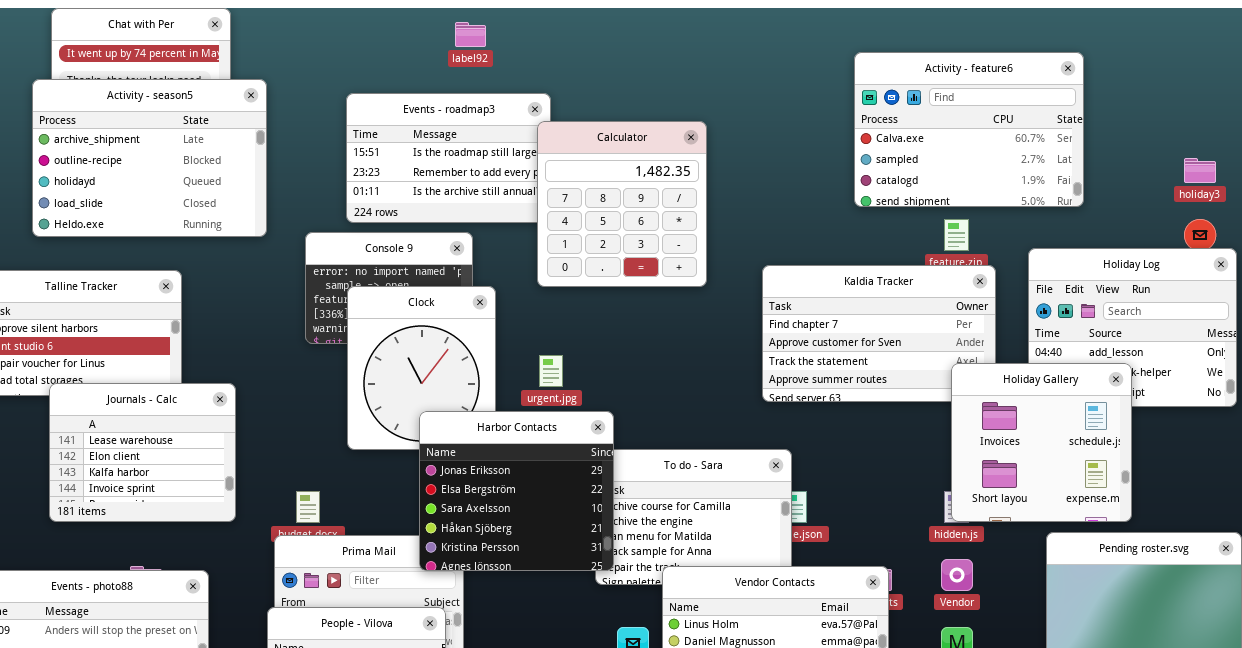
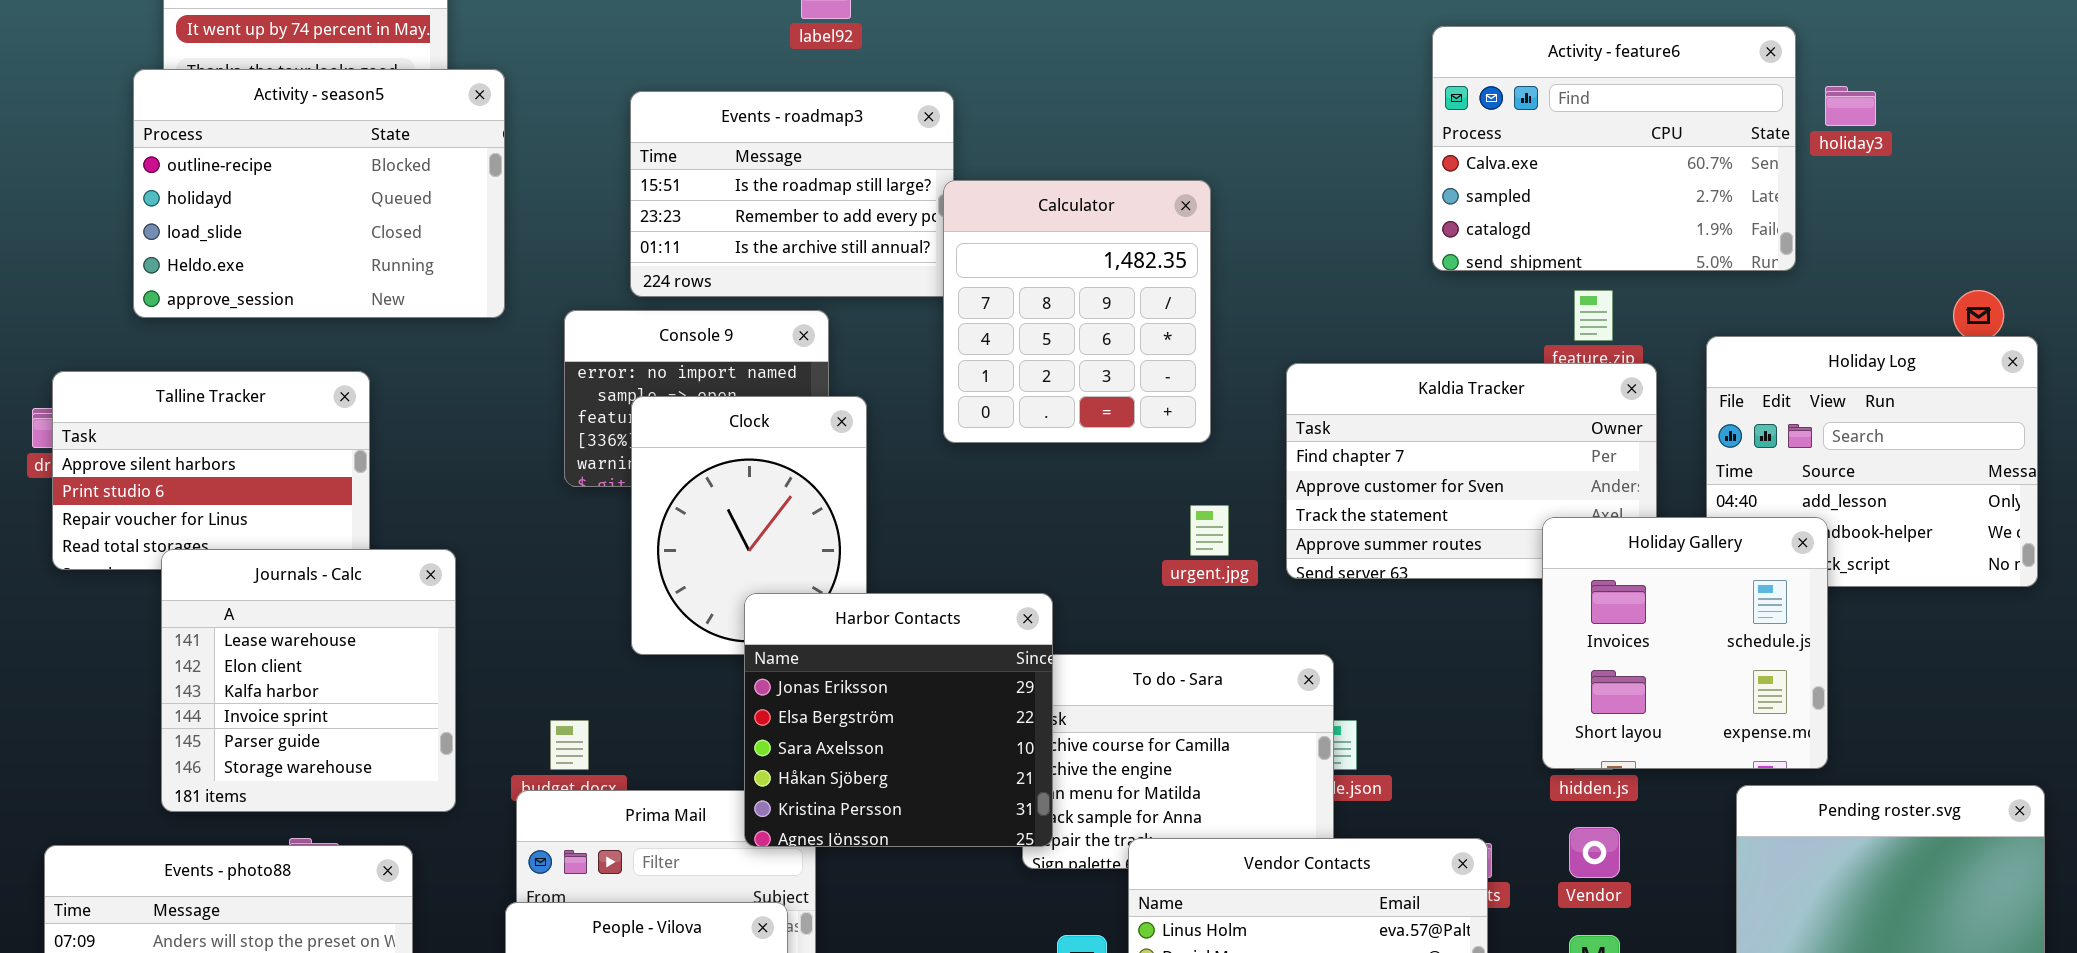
Activity - season5: [32,79,267,237] -> [133,69,505,318], scrolled down 1 row
Calculator: [537,121,707,287] -> [943,180,1211,443], moved
holiday3: [1184,158,1216,183] -> [1825,86,1876,126], moved
urgent.jpg: [539,355,563,387] -> [1190,505,1229,556], moved
Holiday Gallery: [951,363,1132,522] -> [1542,517,1828,769], moved
Journals - Calc: [49,383,236,522] -> [161,549,456,812], resized

